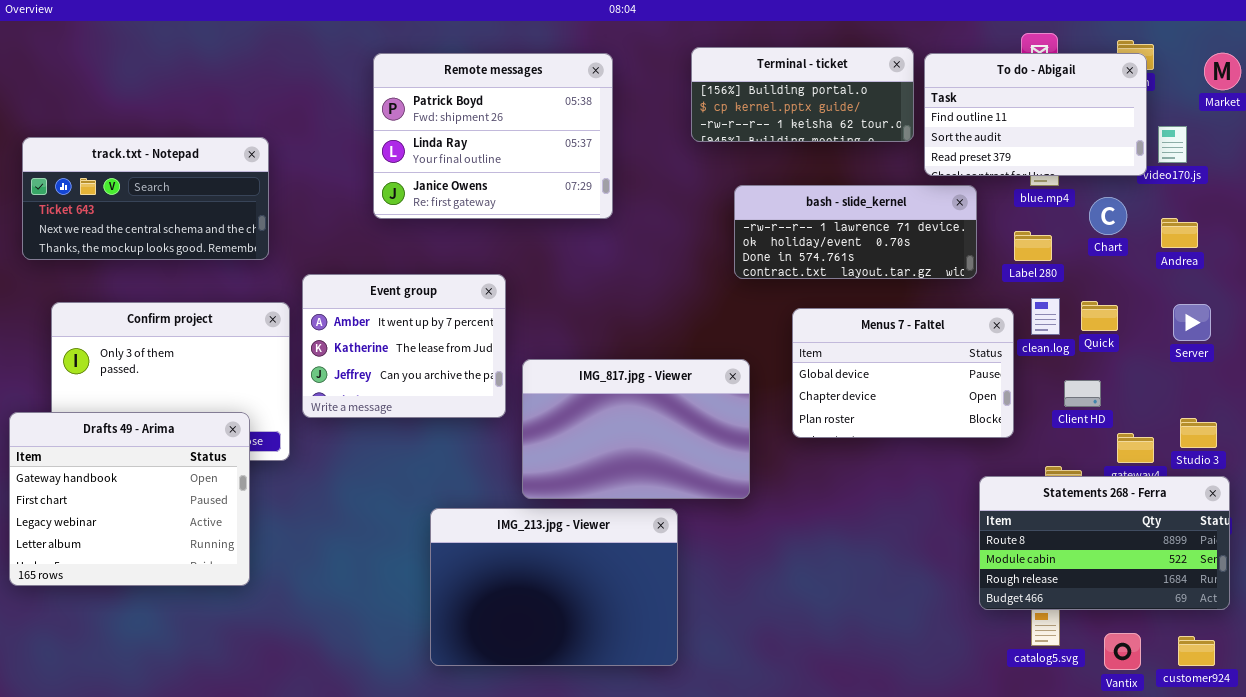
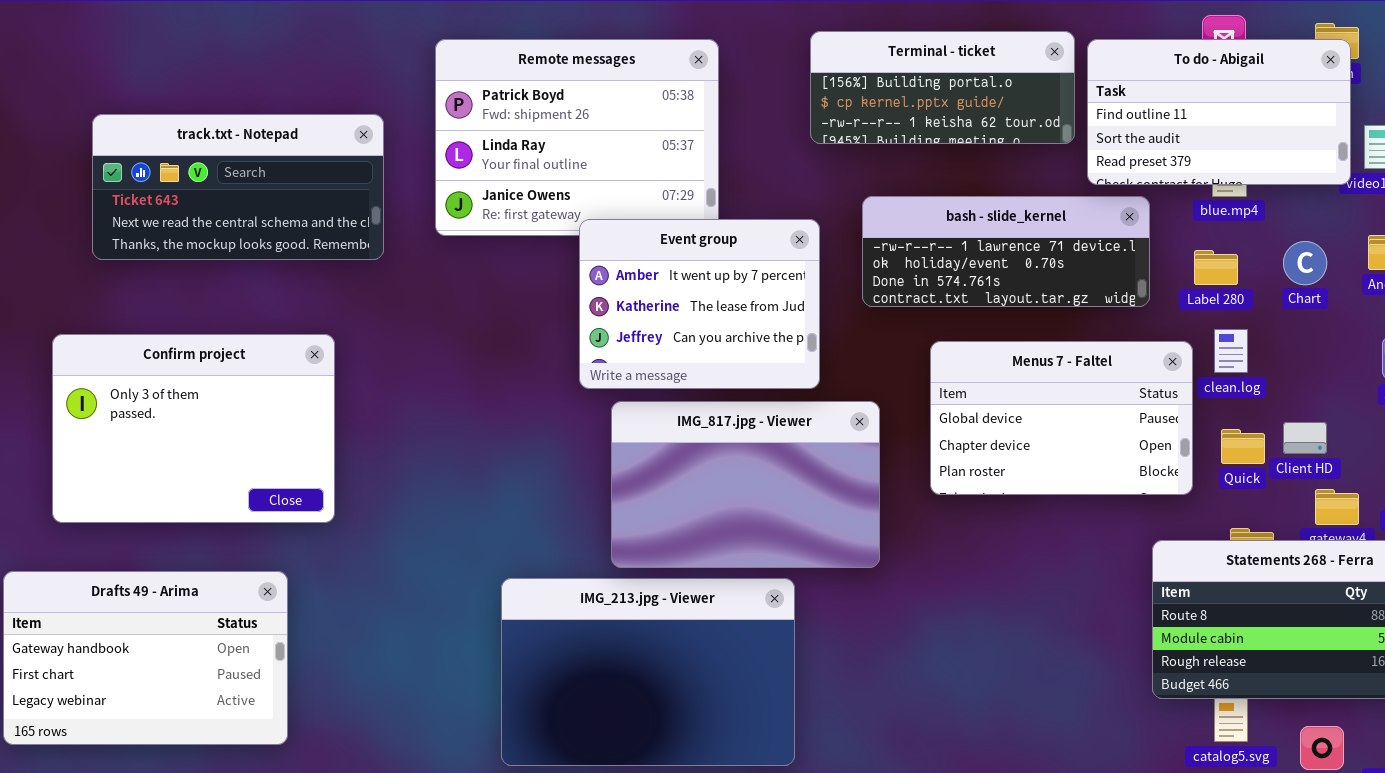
track.txt - Notepad: [22,137,269,260] -> [92,114,384,260], moved
Chart: [1089,197,1127,235] -> [1283,241,1327,285], moved
Event group: [302,274,506,418] -> [579,219,820,389], moved
Quick: [1081,301,1118,331] -> [1221,429,1265,464], moved
Client HD: [1064,380,1101,407] -> [1283,422,1327,454], moved
Drafts 49 - Arima: [9,412,250,586] -> [3,571,288,745], moved, resized

